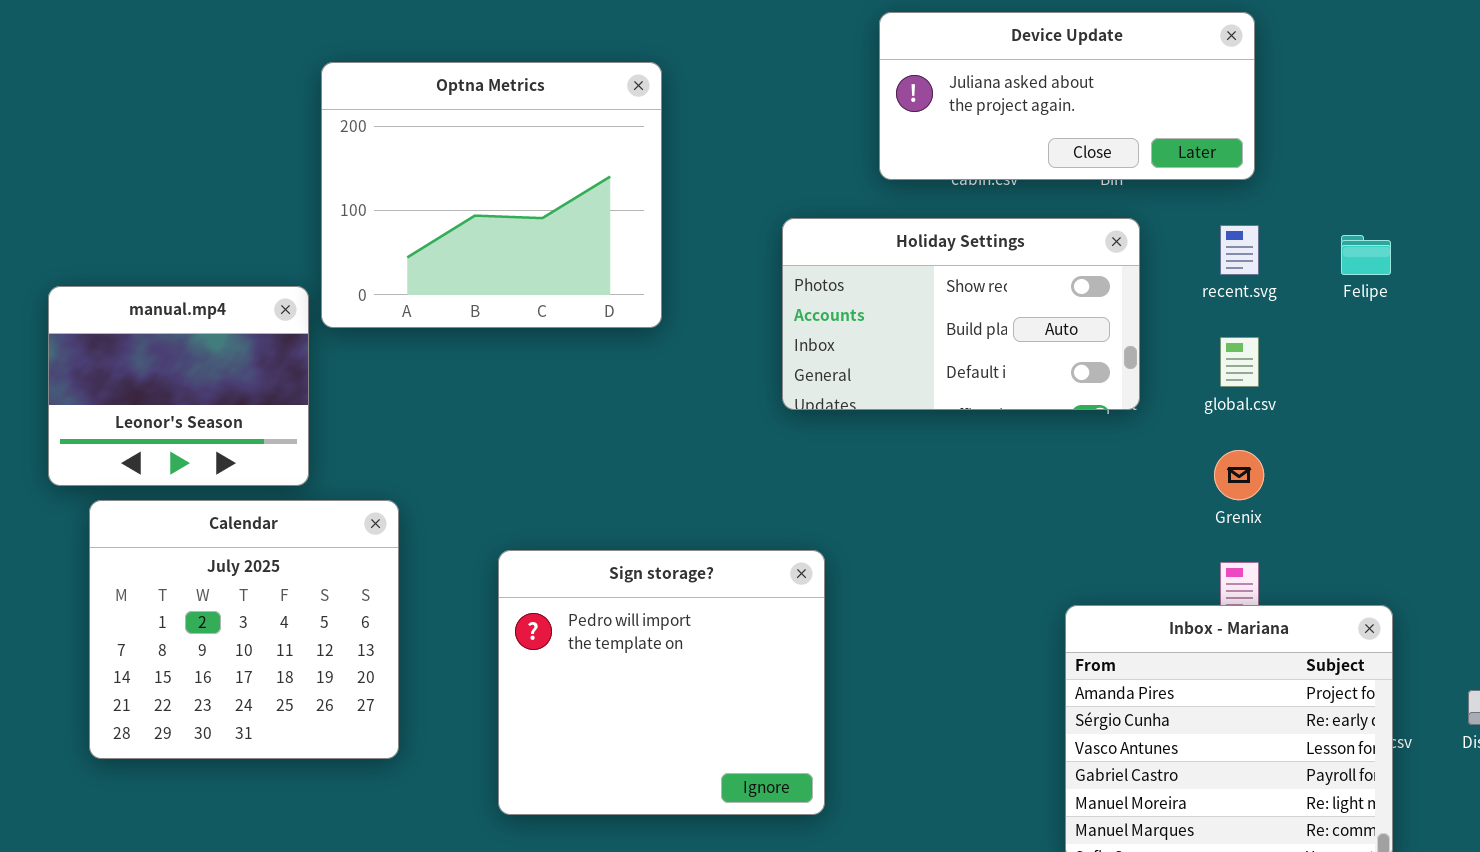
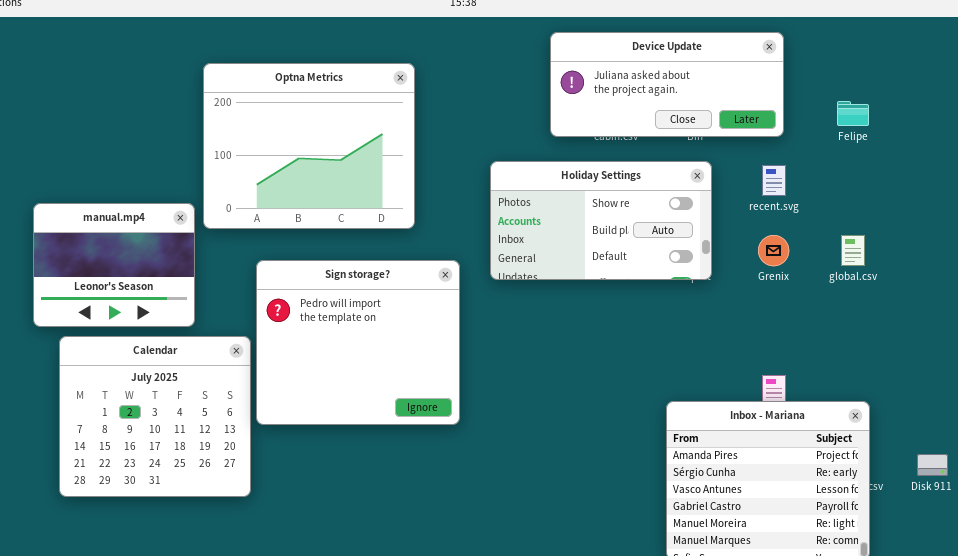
Felipe: [1341,235,1391,275] -> [837,101,869,126], moved
global.csv: [1220,337,1259,387] -> [841,235,865,266], moved
Grenix: [1214,450,1264,500] -> [758,235,789,266], moved
Sign storage?: [498,550,825,815] -> [256,260,460,425], moved

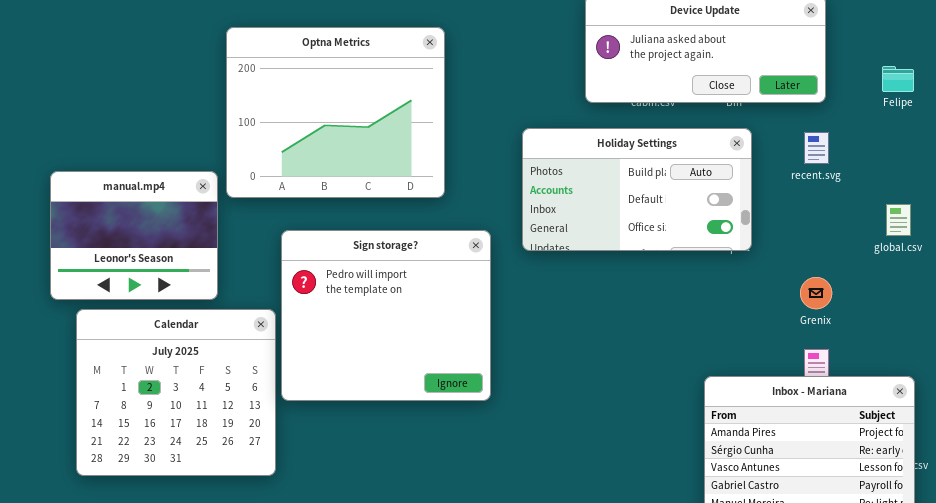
Holiday Settings: [490,161,712,280] -> [522,128,752,251], scrolled down 1 row
Grenix: [758,235,789,266] -> [800,277,832,309], moved

